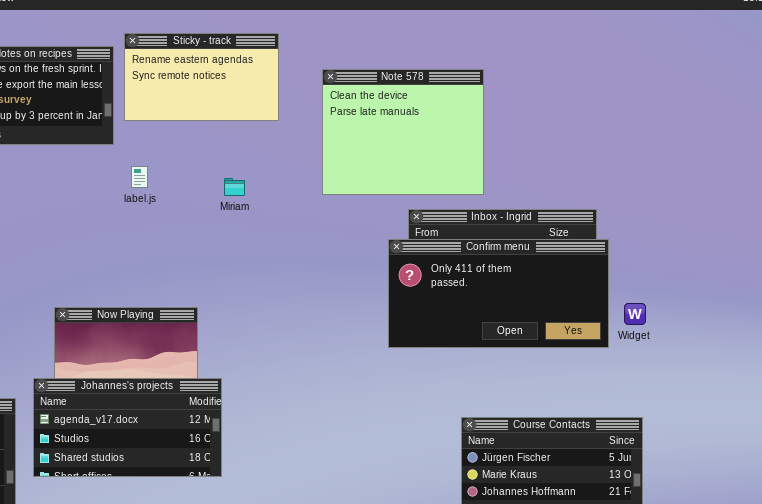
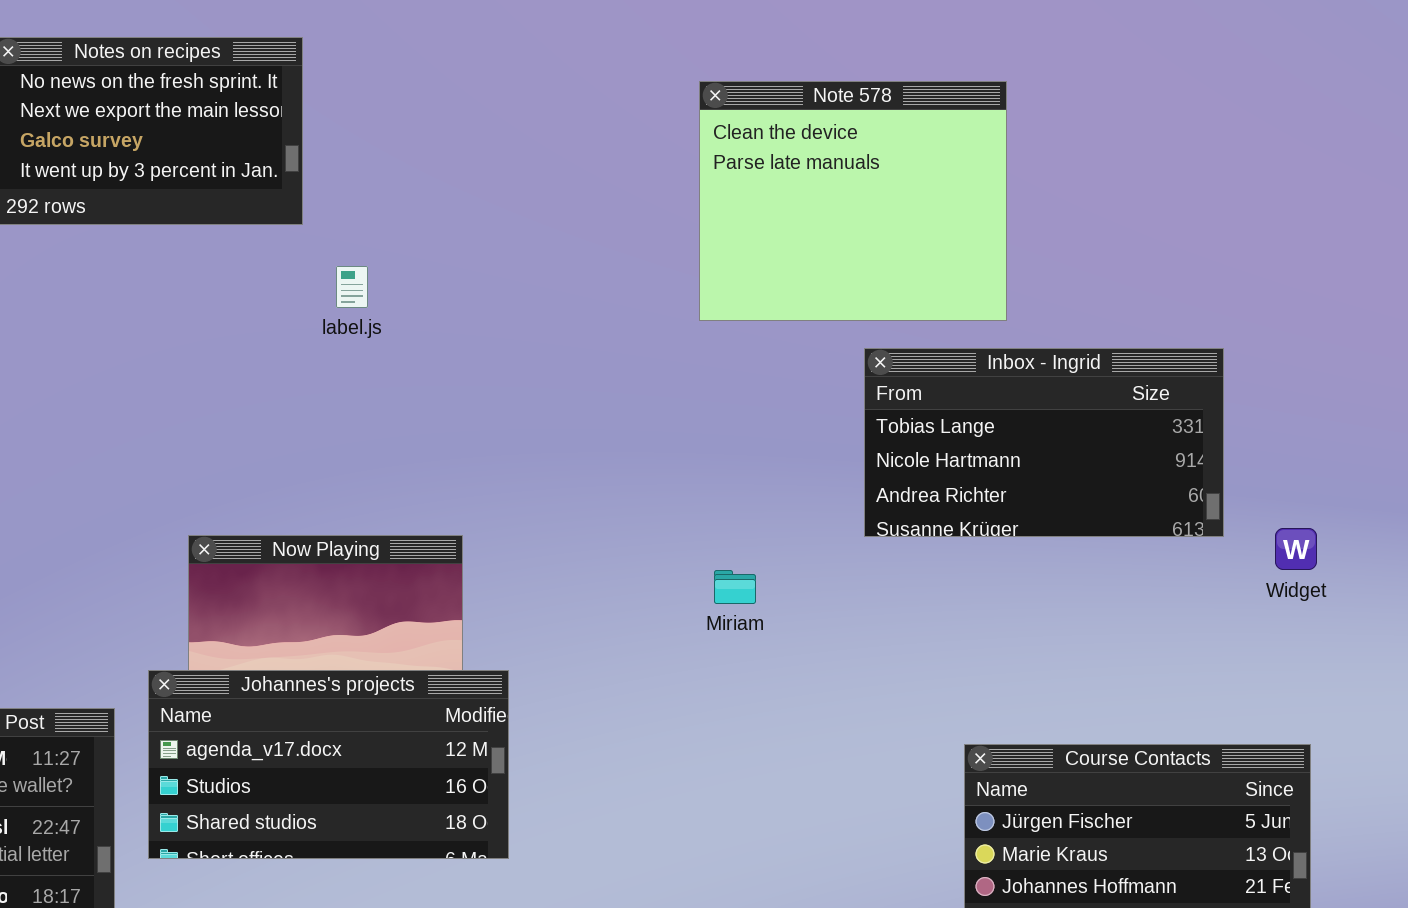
Sticky - track: [124,33,279,121] -> none, closed
Miriam: [224,178,245,196] -> [714,570,756,604], moved
Confirm menu: [388,239,609,348] -> none, closed

